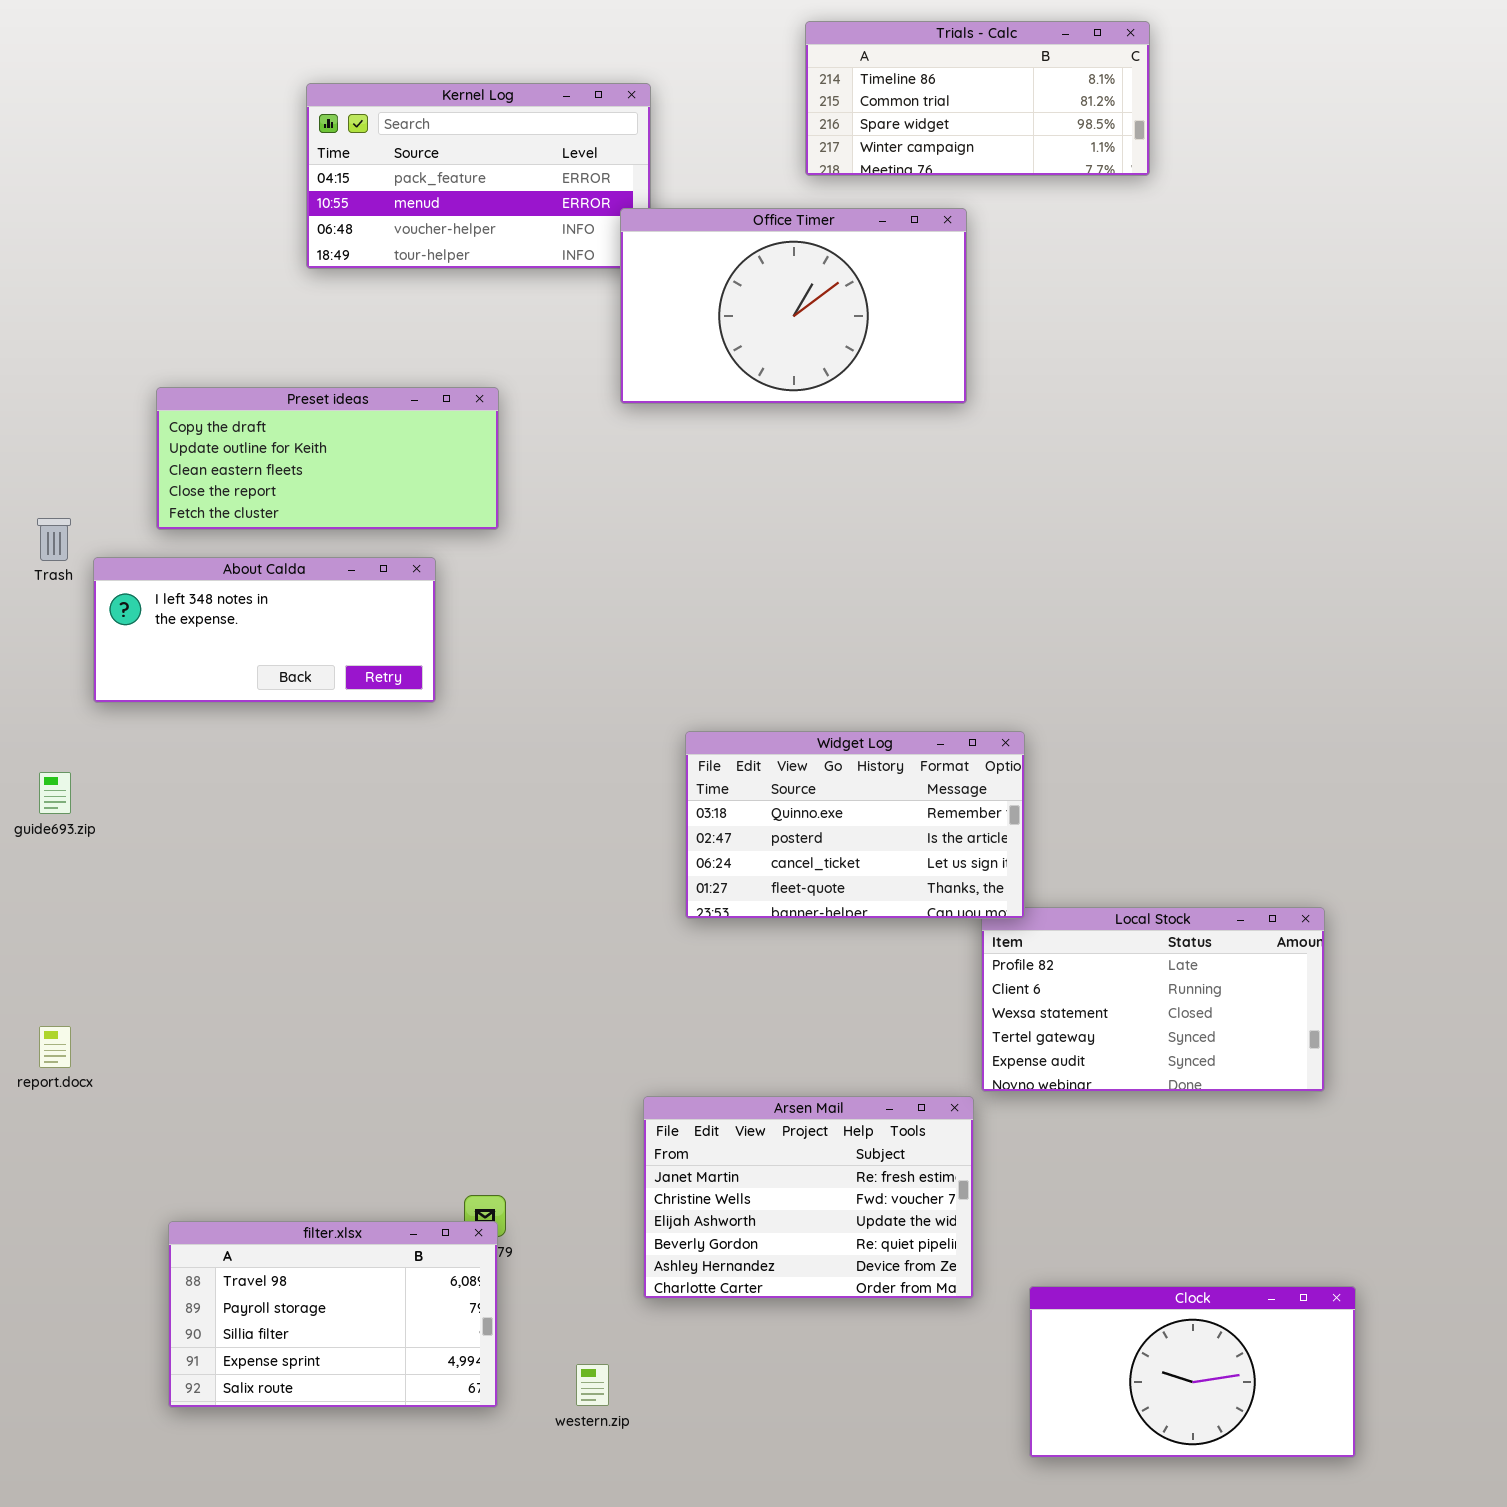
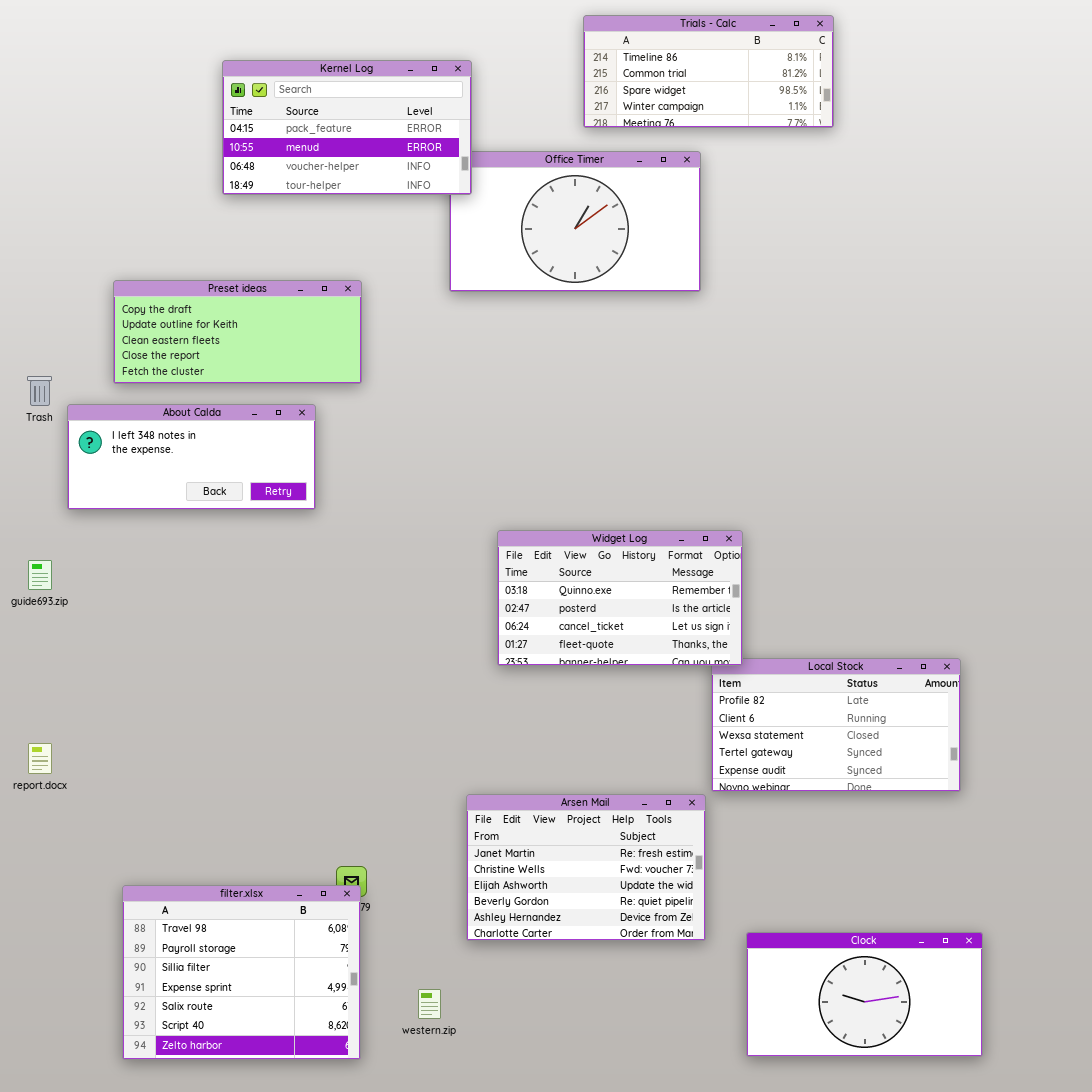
Kernel Log: [306,83,651,269] -> [222,60,472,195], raised
filter.xlsx: [168,1221,498,1408] -> [122,885,361,1060], resized

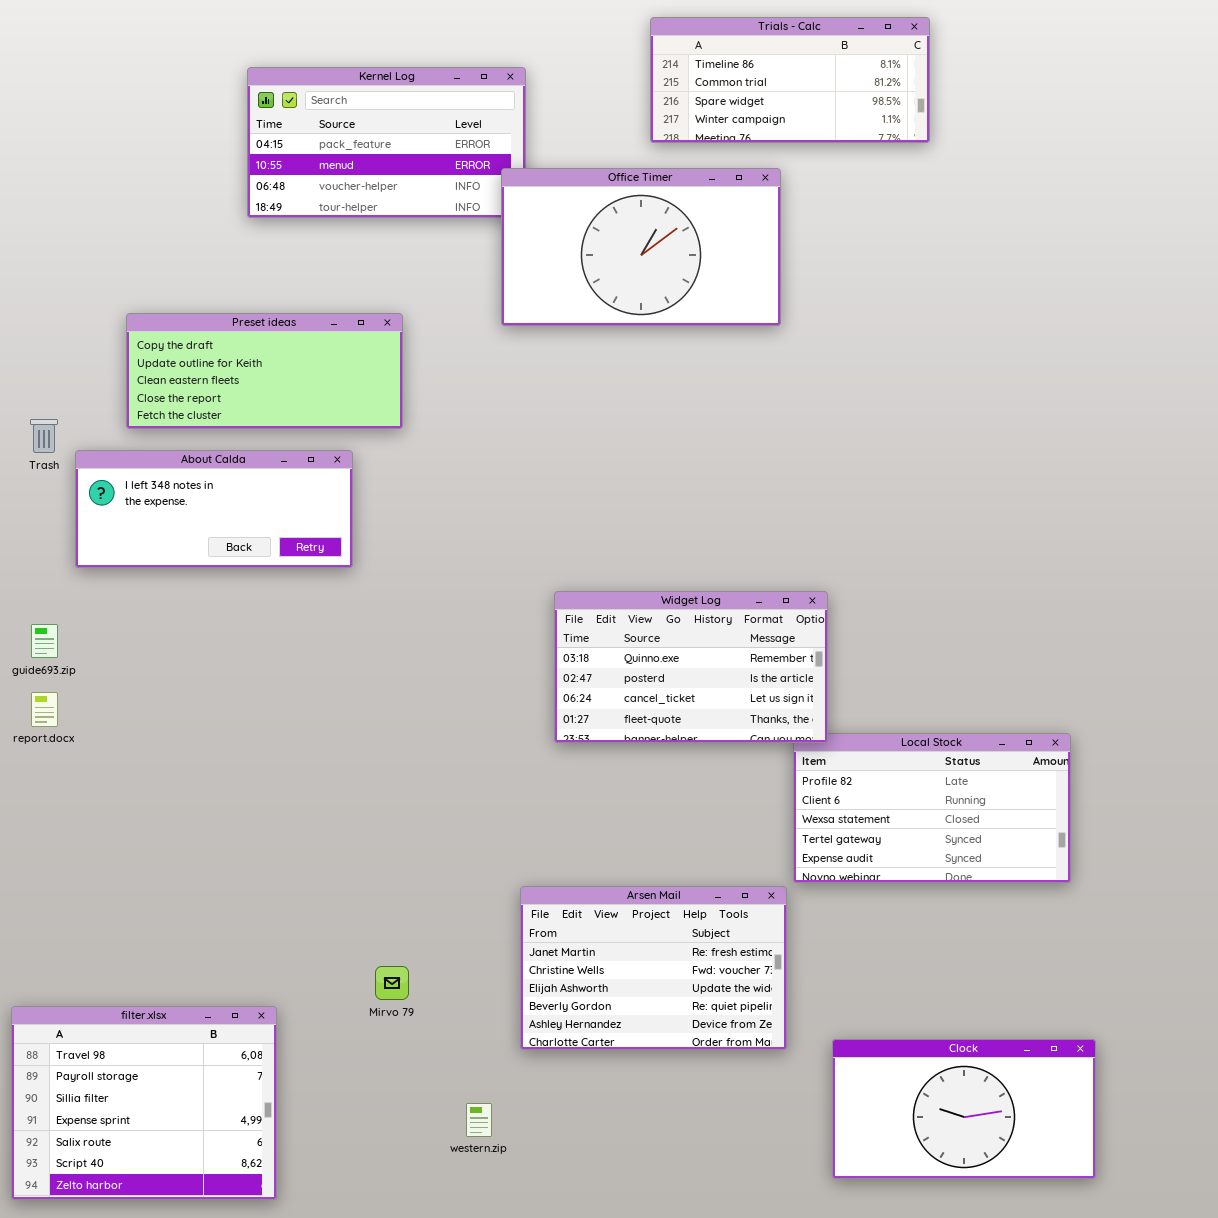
Office Timer: [449,151,701,292] -> [501,168,781,326], raised
report.docx: [28,743,52,774] -> [31,692,58,727], moved
filter.xlsx: [122,885,361,1060] -> [11,1006,277,1200], moved

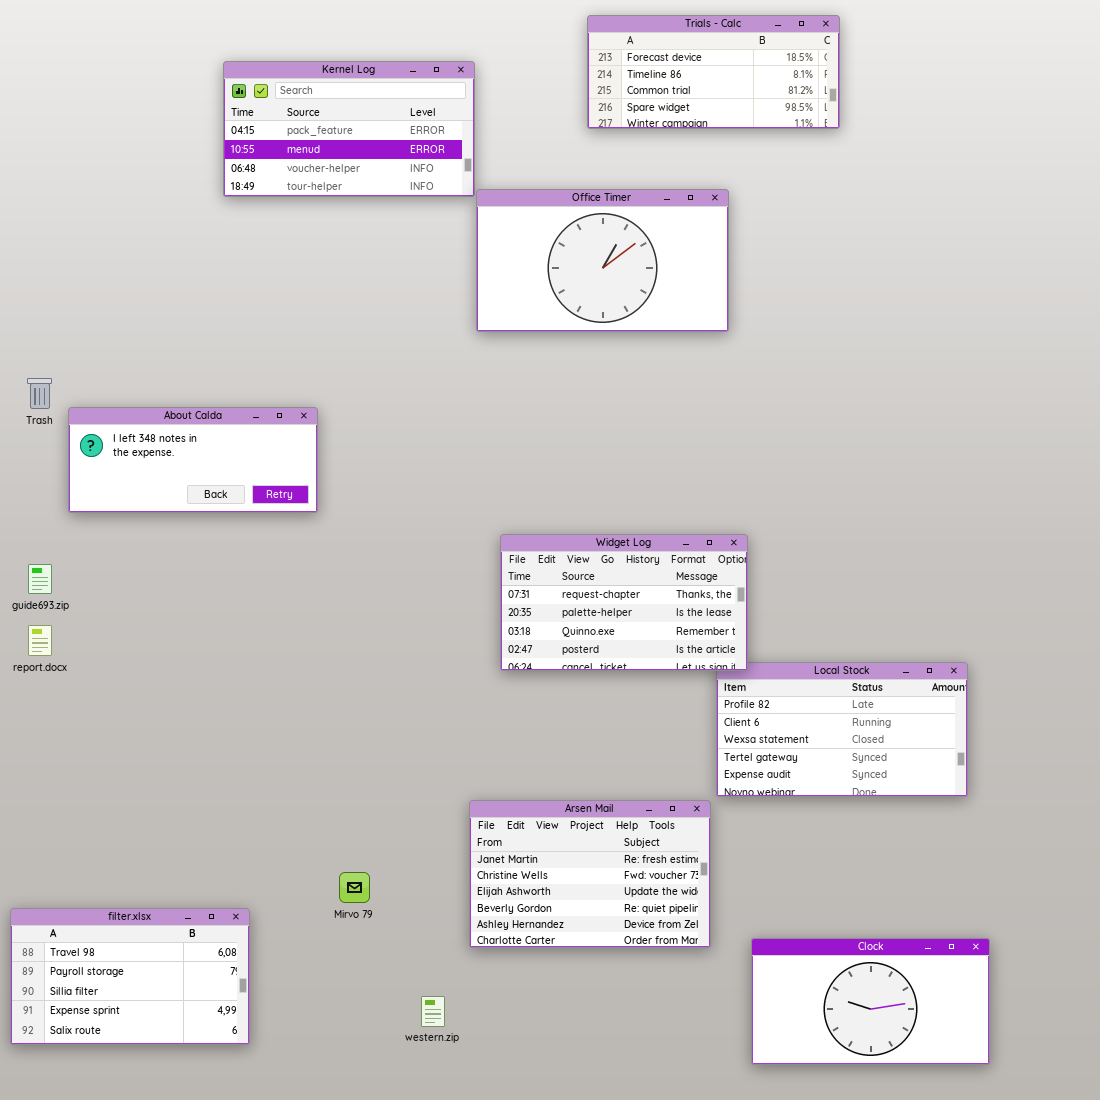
Trials - Calc: [650,17,930,143] -> [587,15,840,129], scrolled up 1 row
Office Timer: [501,168,781,326] -> [476,189,729,332], moved
Preset ideas: [126,313,403,429] -> none, closed
Widget Log: [554,591,828,743] -> [500,534,748,671], scrolled up 2 rows
filter.xlsx: [11,1006,277,1200] -> [10,908,250,1045], resized

